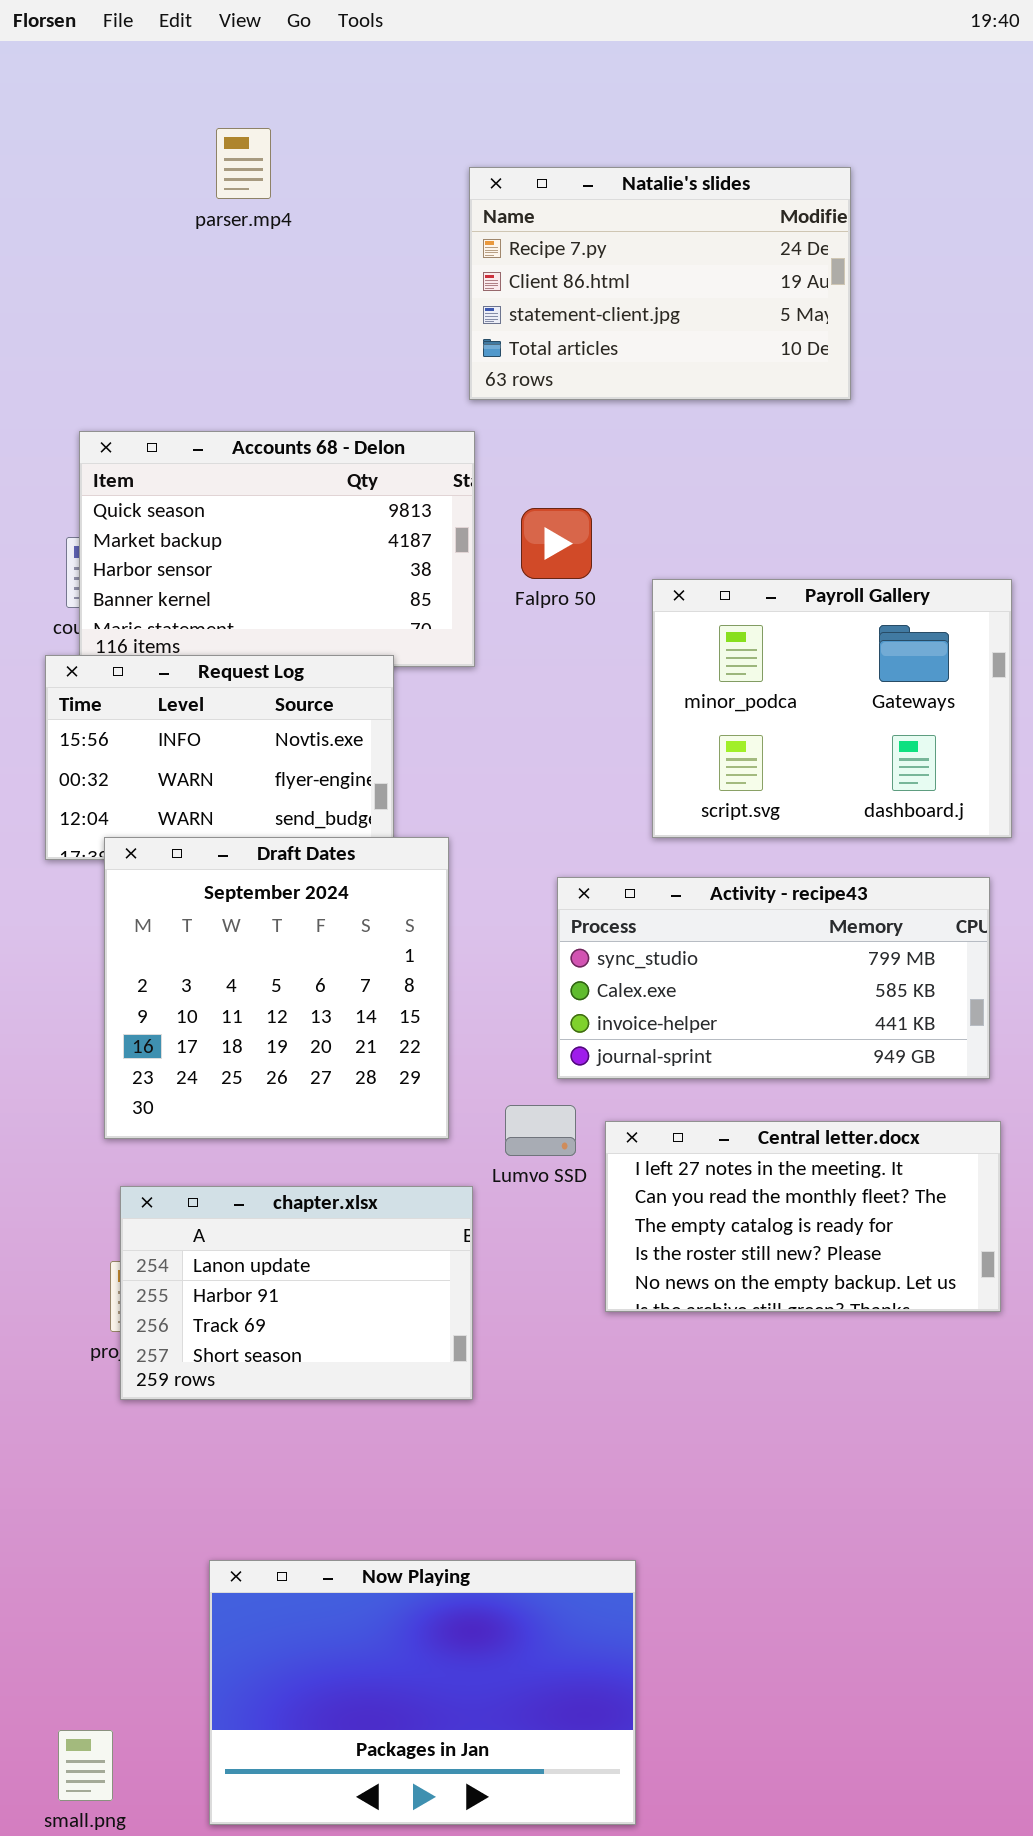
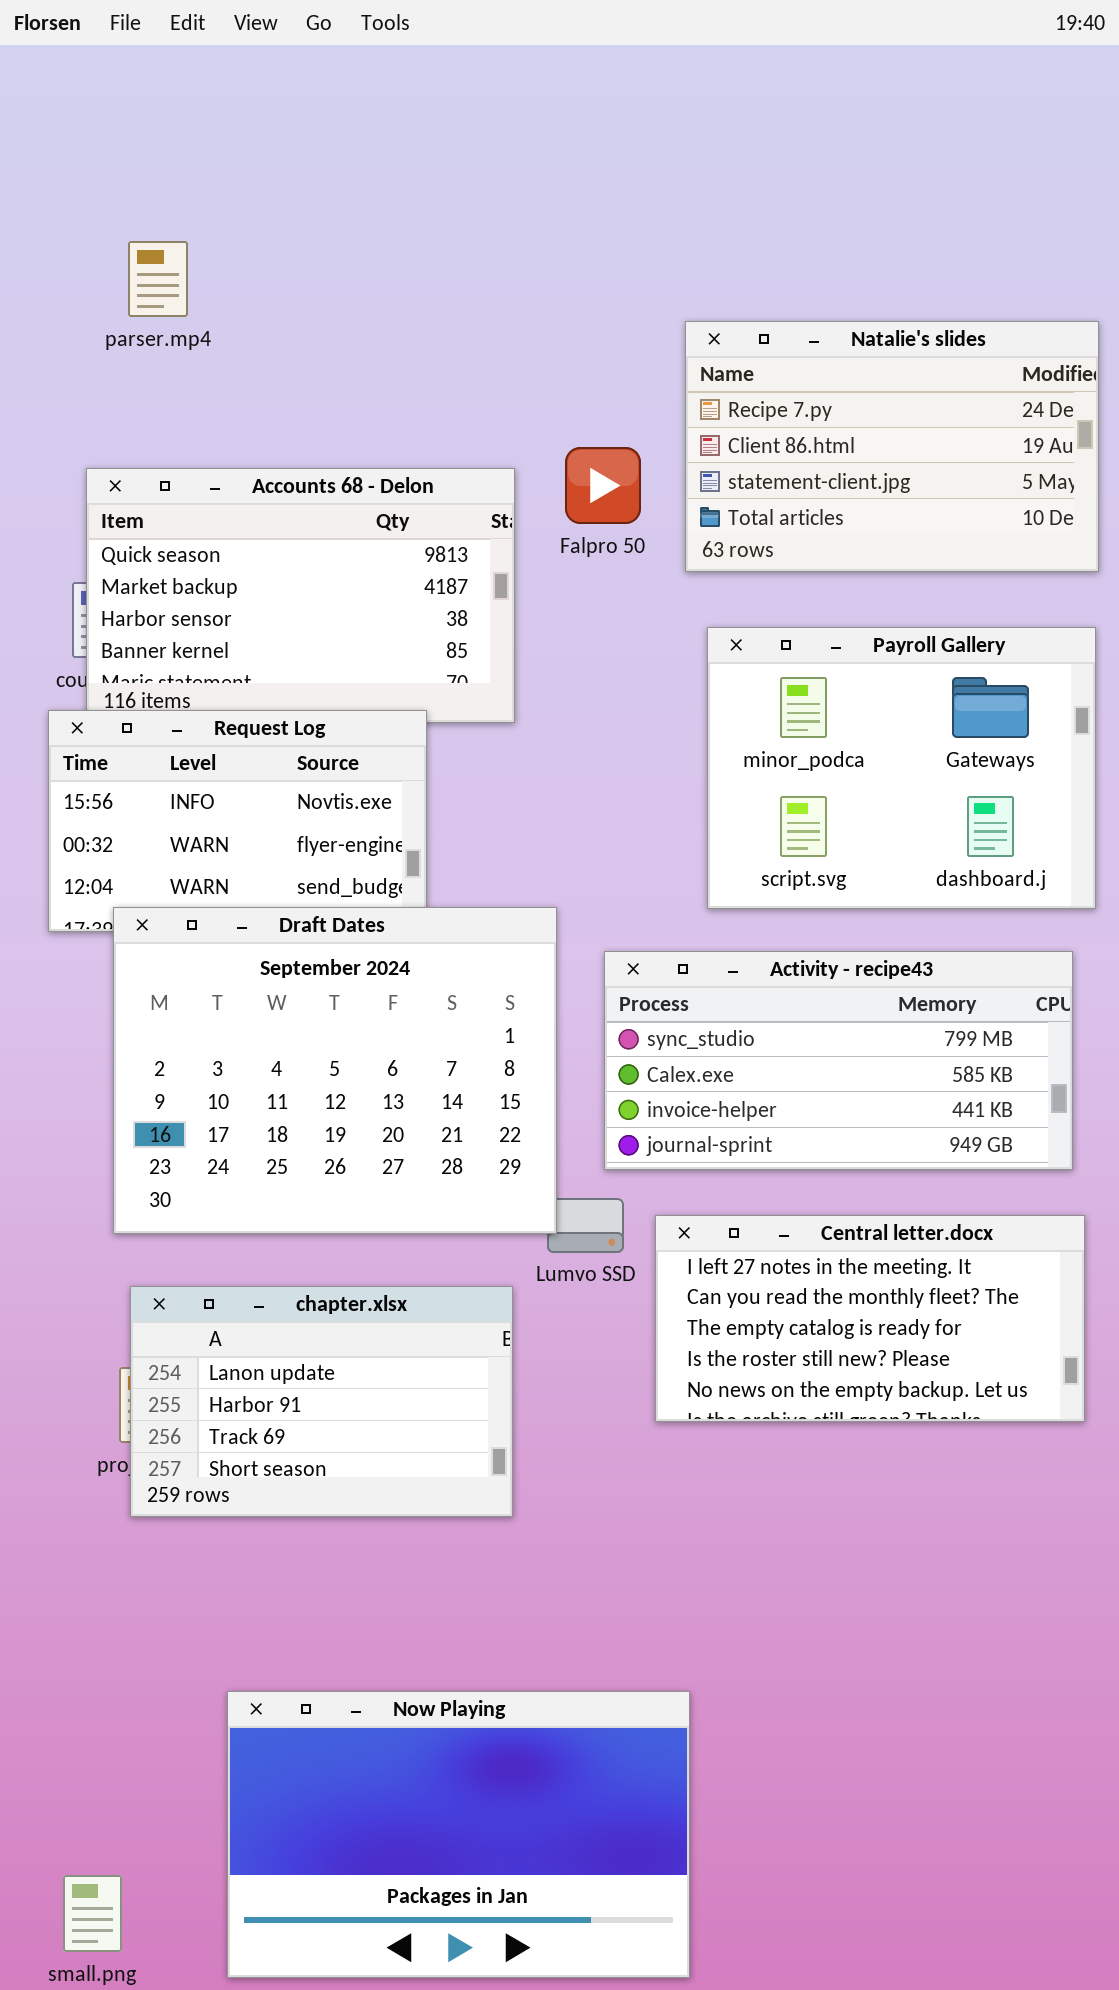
parser.mp4: [216,128,271,199] -> [128,241,188,317], moved
Natalie's slides: [469,167,851,400] -> [685,321,1099,572], moved
Falpro 50: [521,508,592,579] -> [565,447,641,524], moved
Draft Dates: [104,837,449,1139] -> [113,907,557,1234], resized

